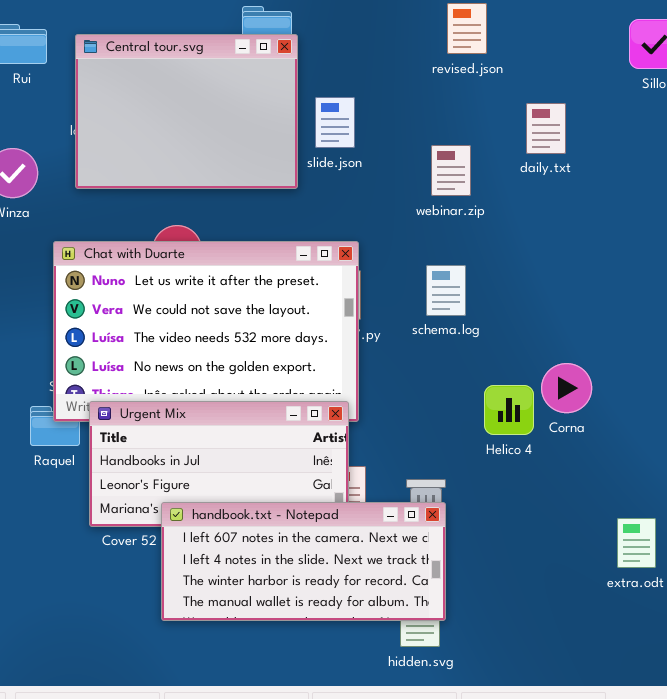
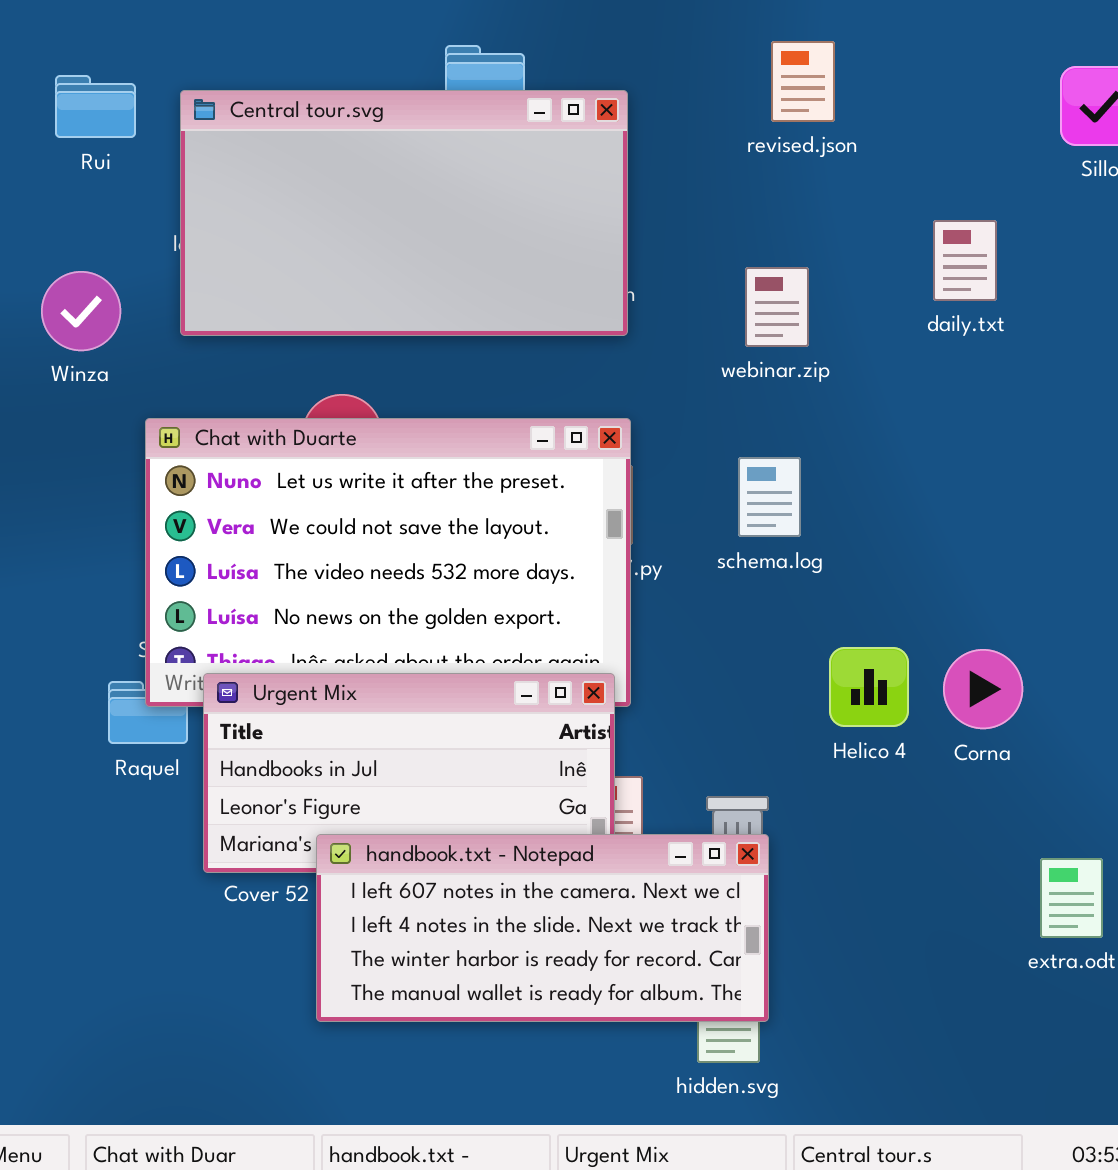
Central tour.svg: [75,34,298,189] -> [180,90,628,336], resized
daily.txt: [526,103,566,154] -> [933,220,997,301], moved
Corna: [541,363,592,413] -> [943,649,1023,729], moved

